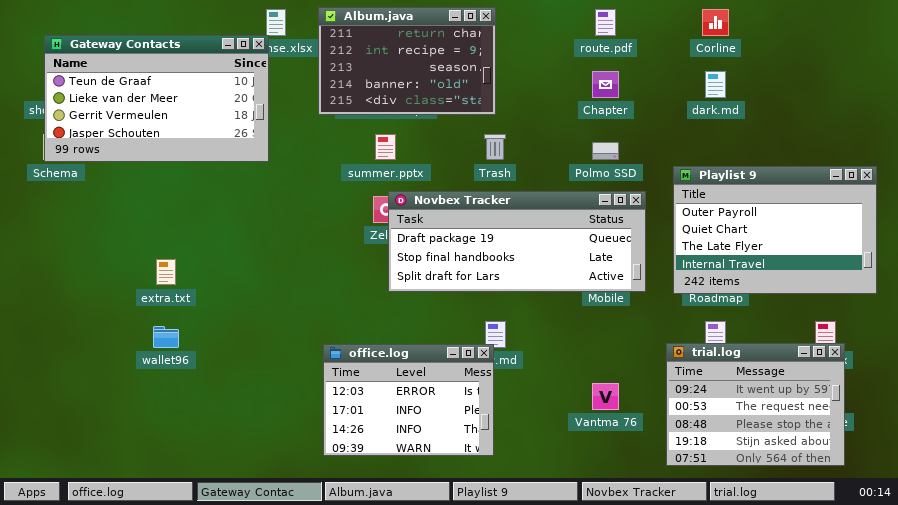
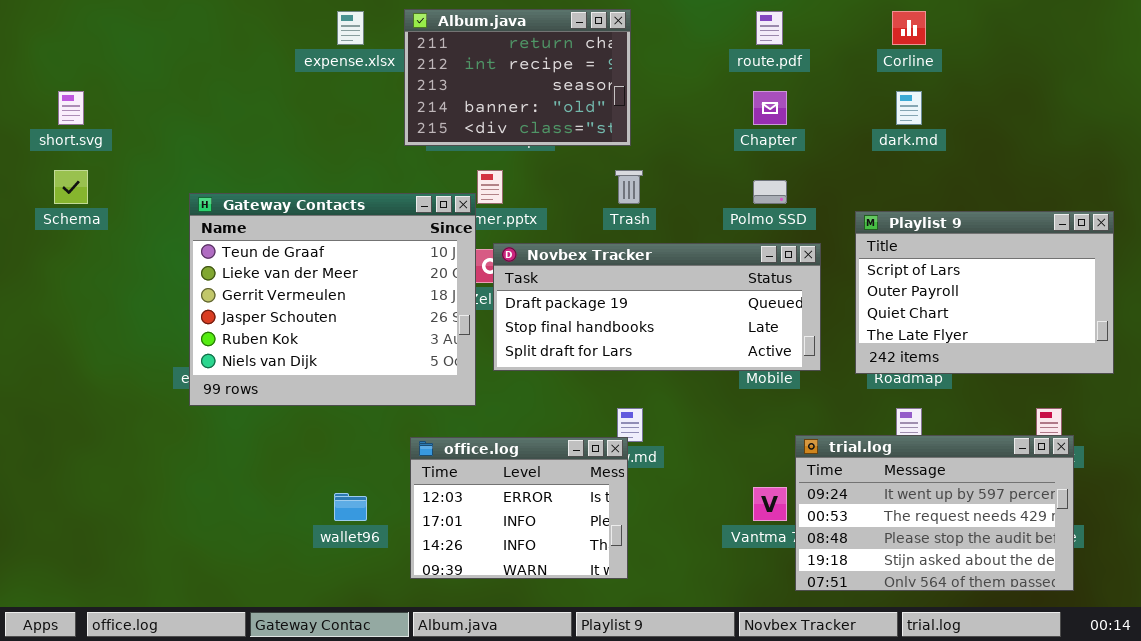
Gateway Contacts: [44,35,269,162] -> [189,193,476,406], moved, resized
Playlist 9: [673,166,877,294] -> [855,211,1114,374], scrolled up 1 row
wallet96: [153,326,179,348] -> [334,493,367,521], moved
trial.log: [666,343,845,466] -> [795,435,1074,591], resized

